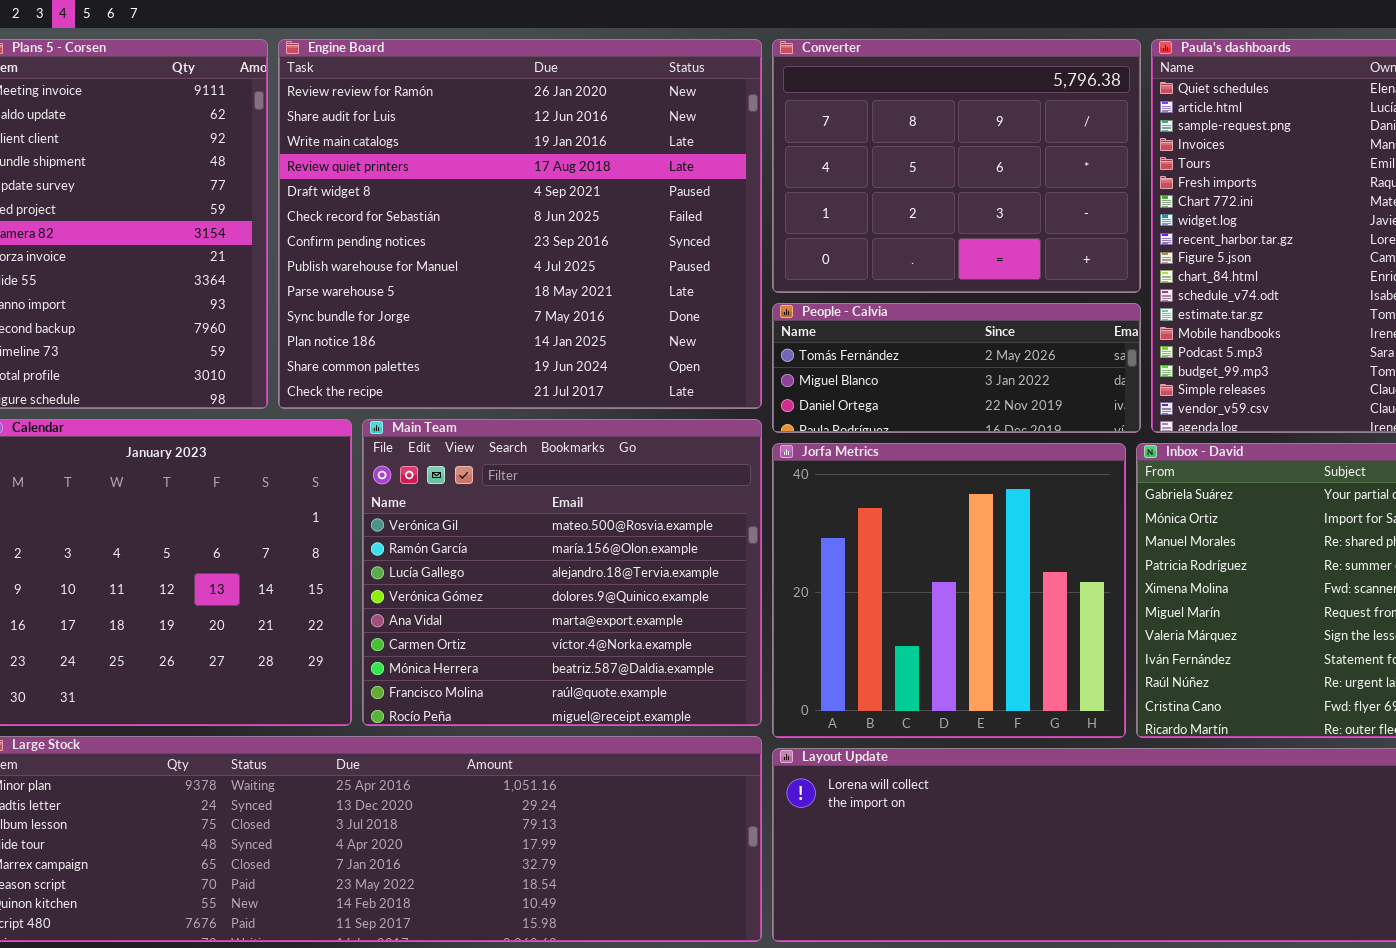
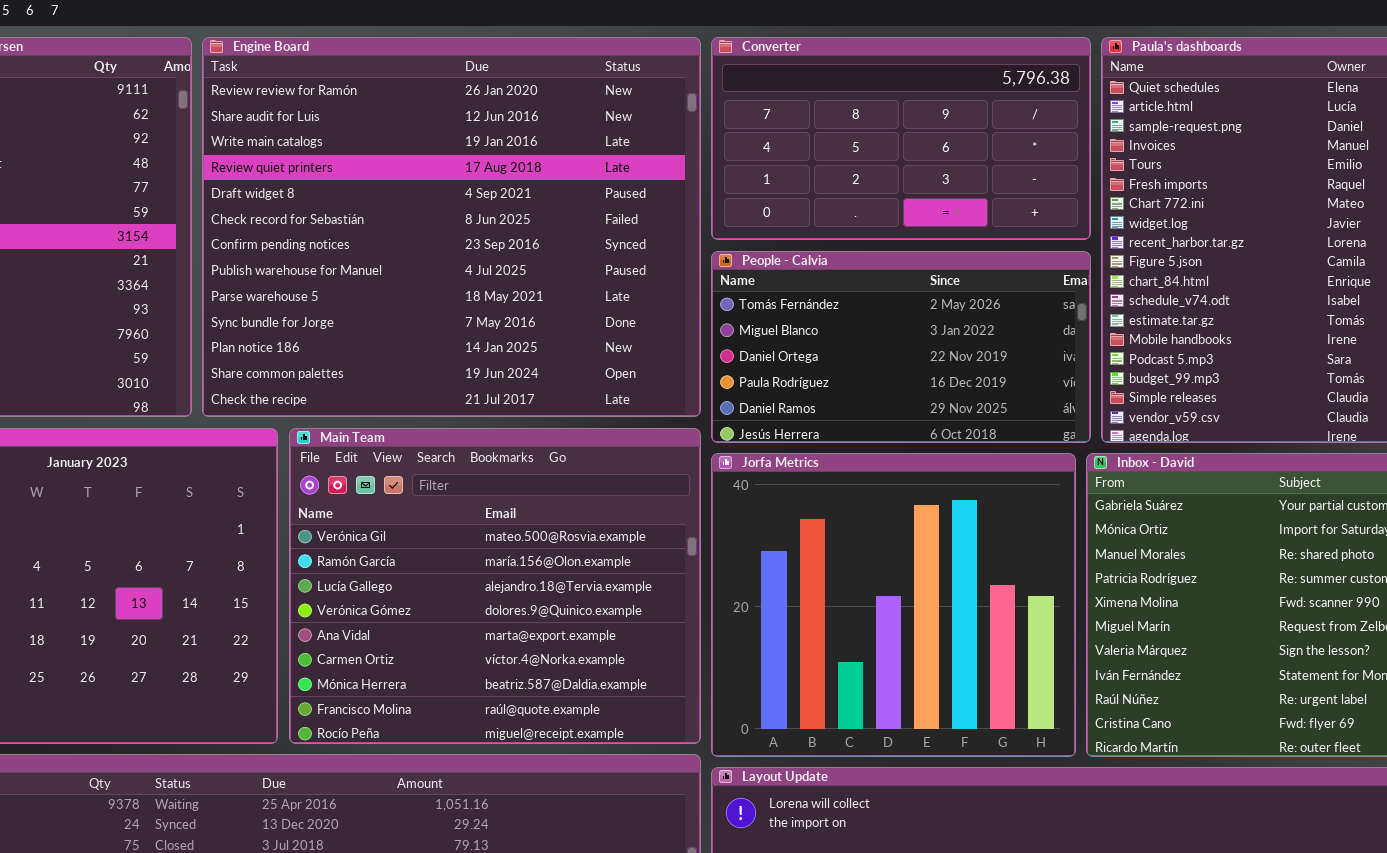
Converter: [772,39,1141,293] -> [711,37,1091,240], resized
People - Calvia: [772,303,1141,433] -> [711,251,1091,443], resized

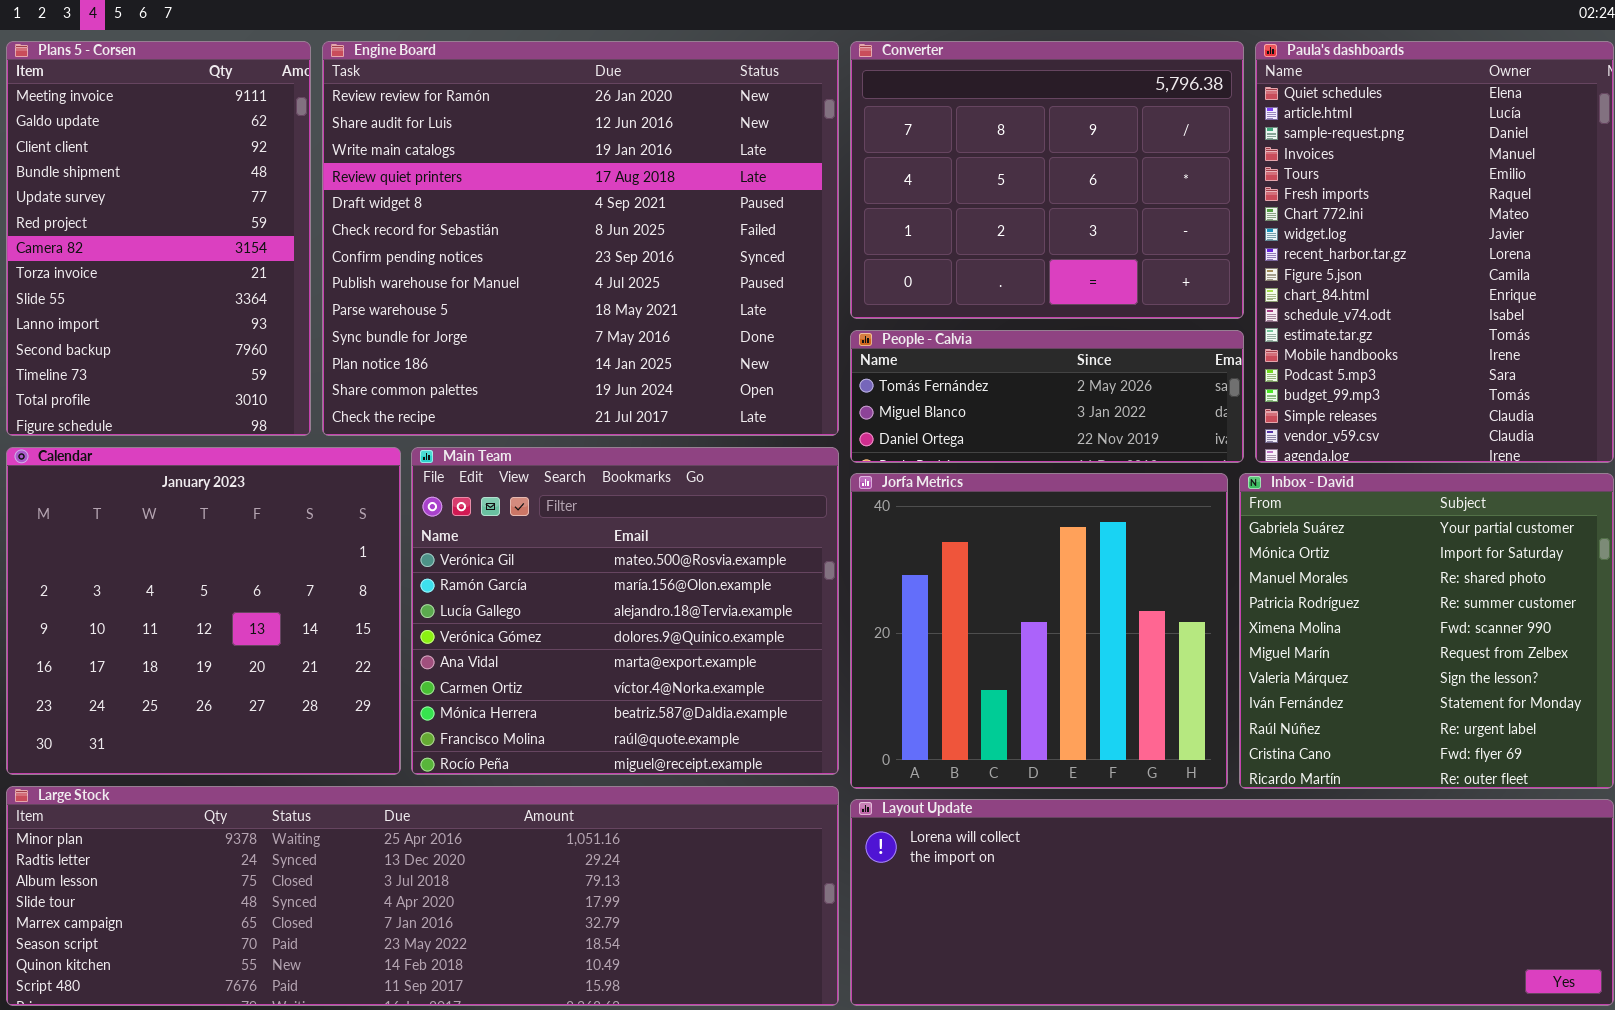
Converter: [711,37,1091,240] -> [850,41,1244,319], resized
People - Calvia: [711,251,1091,443] -> [850,330,1244,463], resized

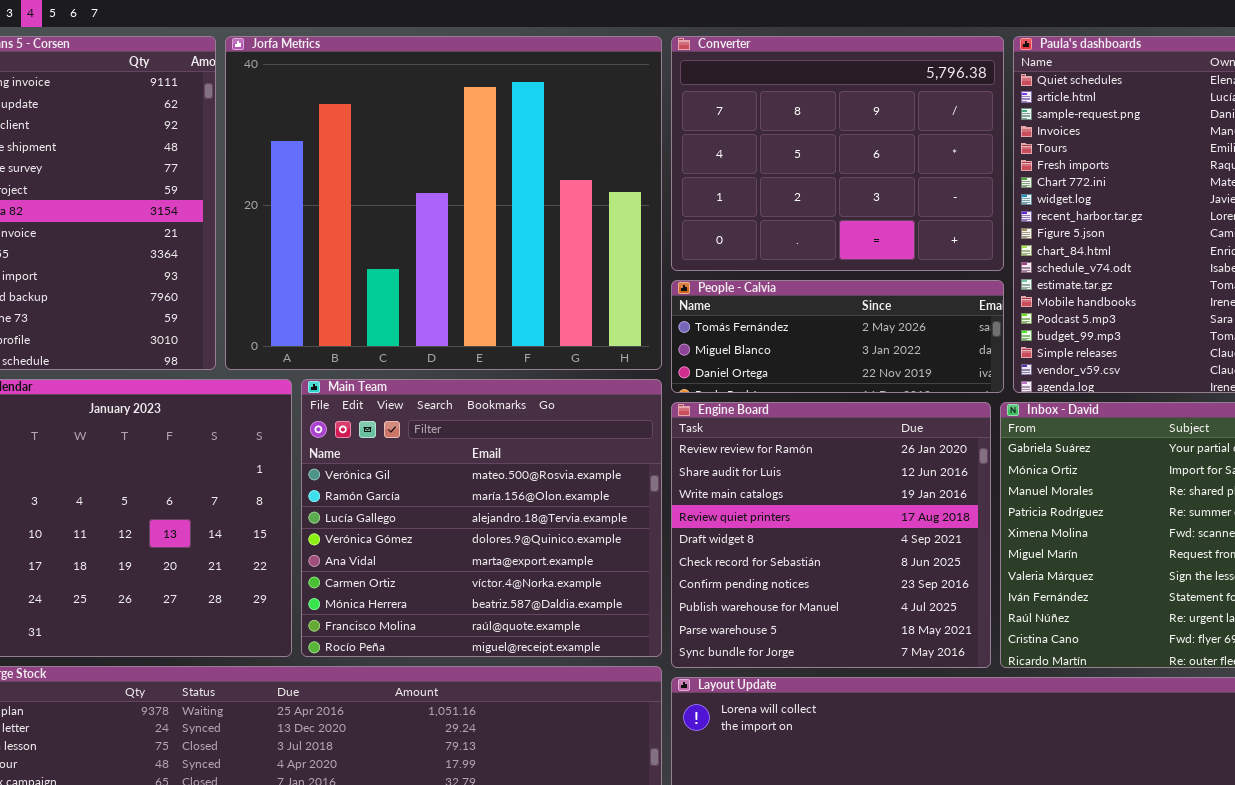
Engine Board: [322,41,839,436] -> [671,402,991,668], moved, resized
Jorfa Metrics: [850,473,1228,789] -> [225,36,662,370], moved, resized

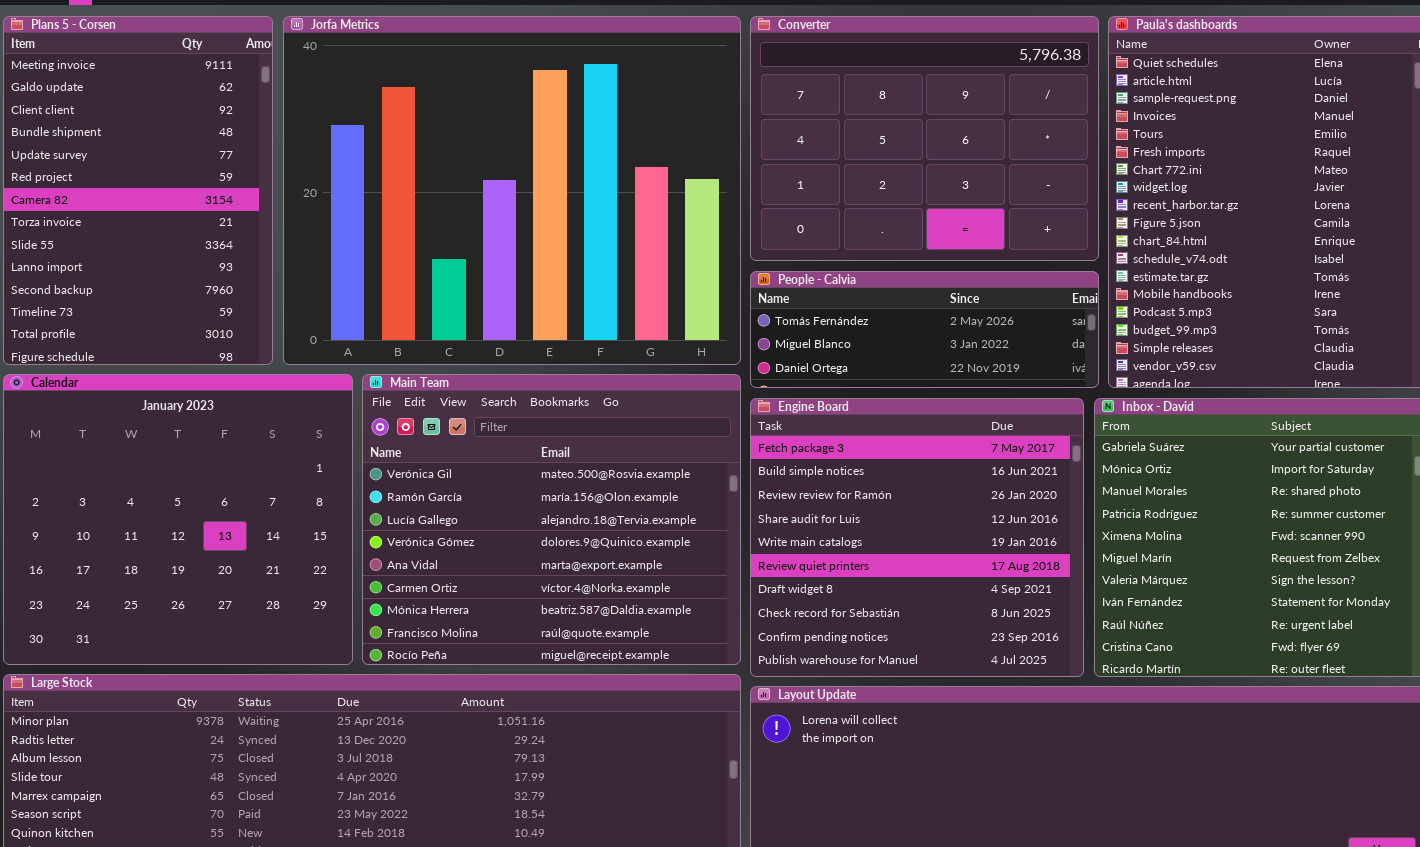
Engine Board: [671,402,991,668] -> [750,398,1084,677], scrolled up 2 rows

